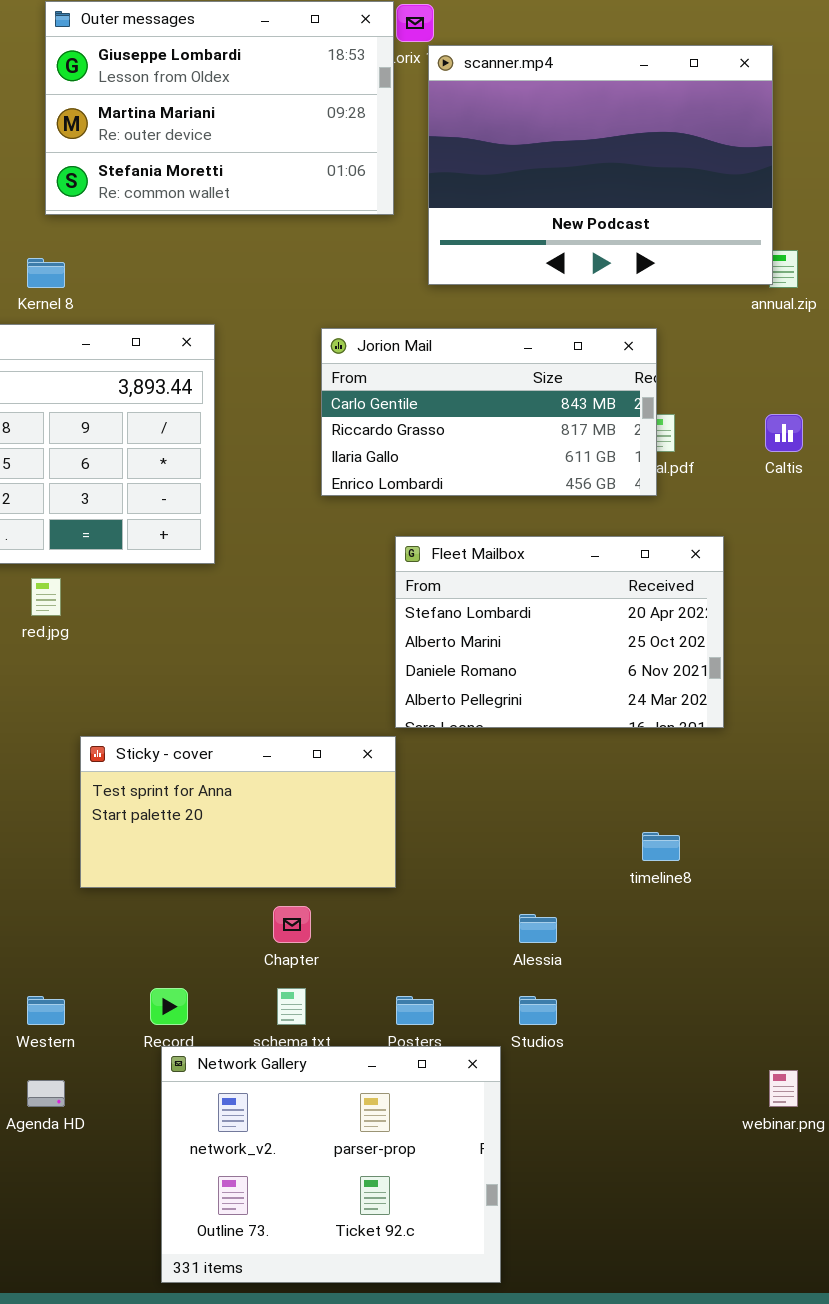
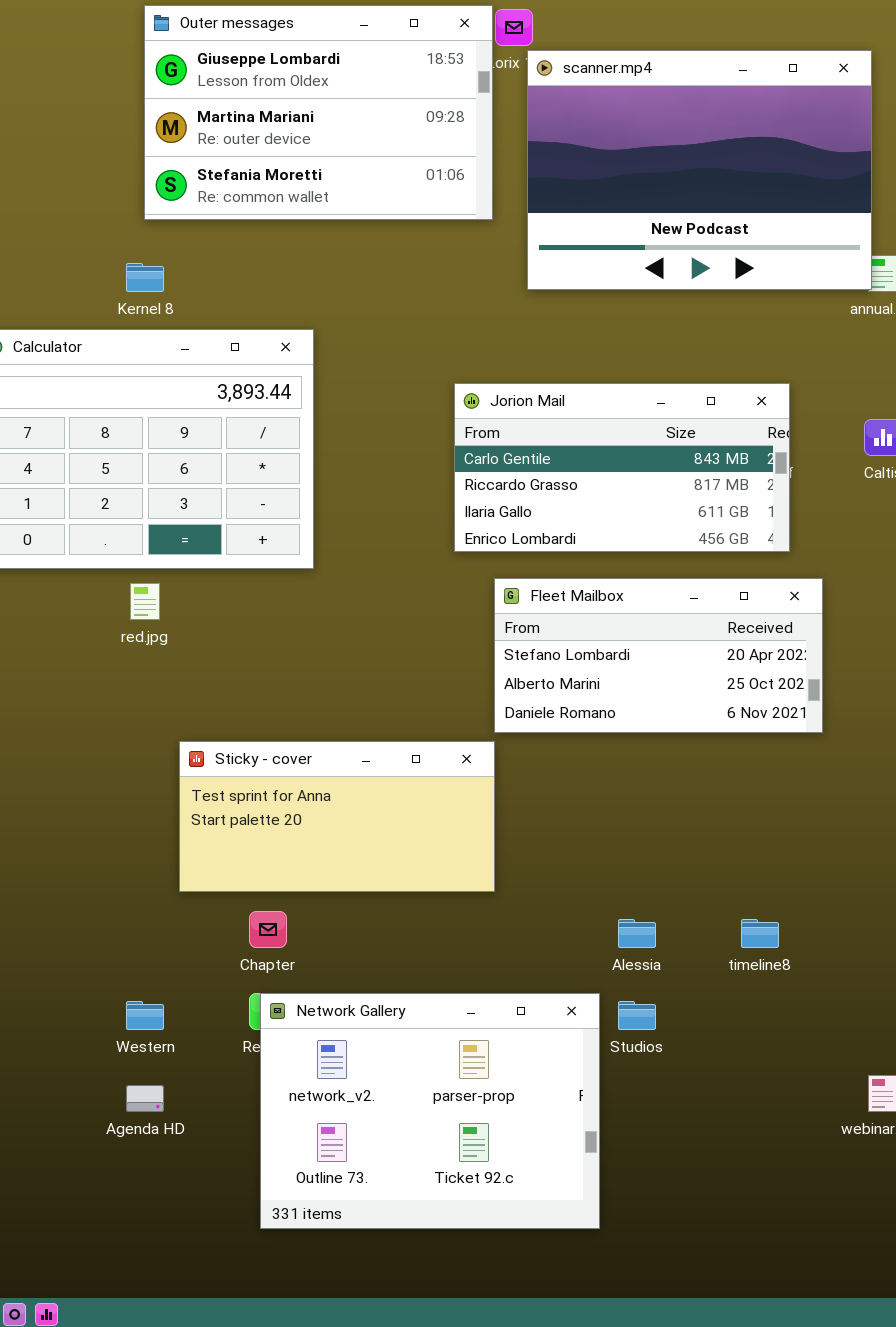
Jorion Mail: [321,328,657,496] -> [454,383,790,552], moved
Fleet Mailbox: [395,536,724,728] -> [494,578,823,733], resized
timeline8: [642,832,680,861] -> [741,919,779,948], moved
Chapter: [273,906,311,943] -> [249,911,287,948], moved
Network Gallery: [161,1046,501,1283] -> [260,993,600,1229], moved

